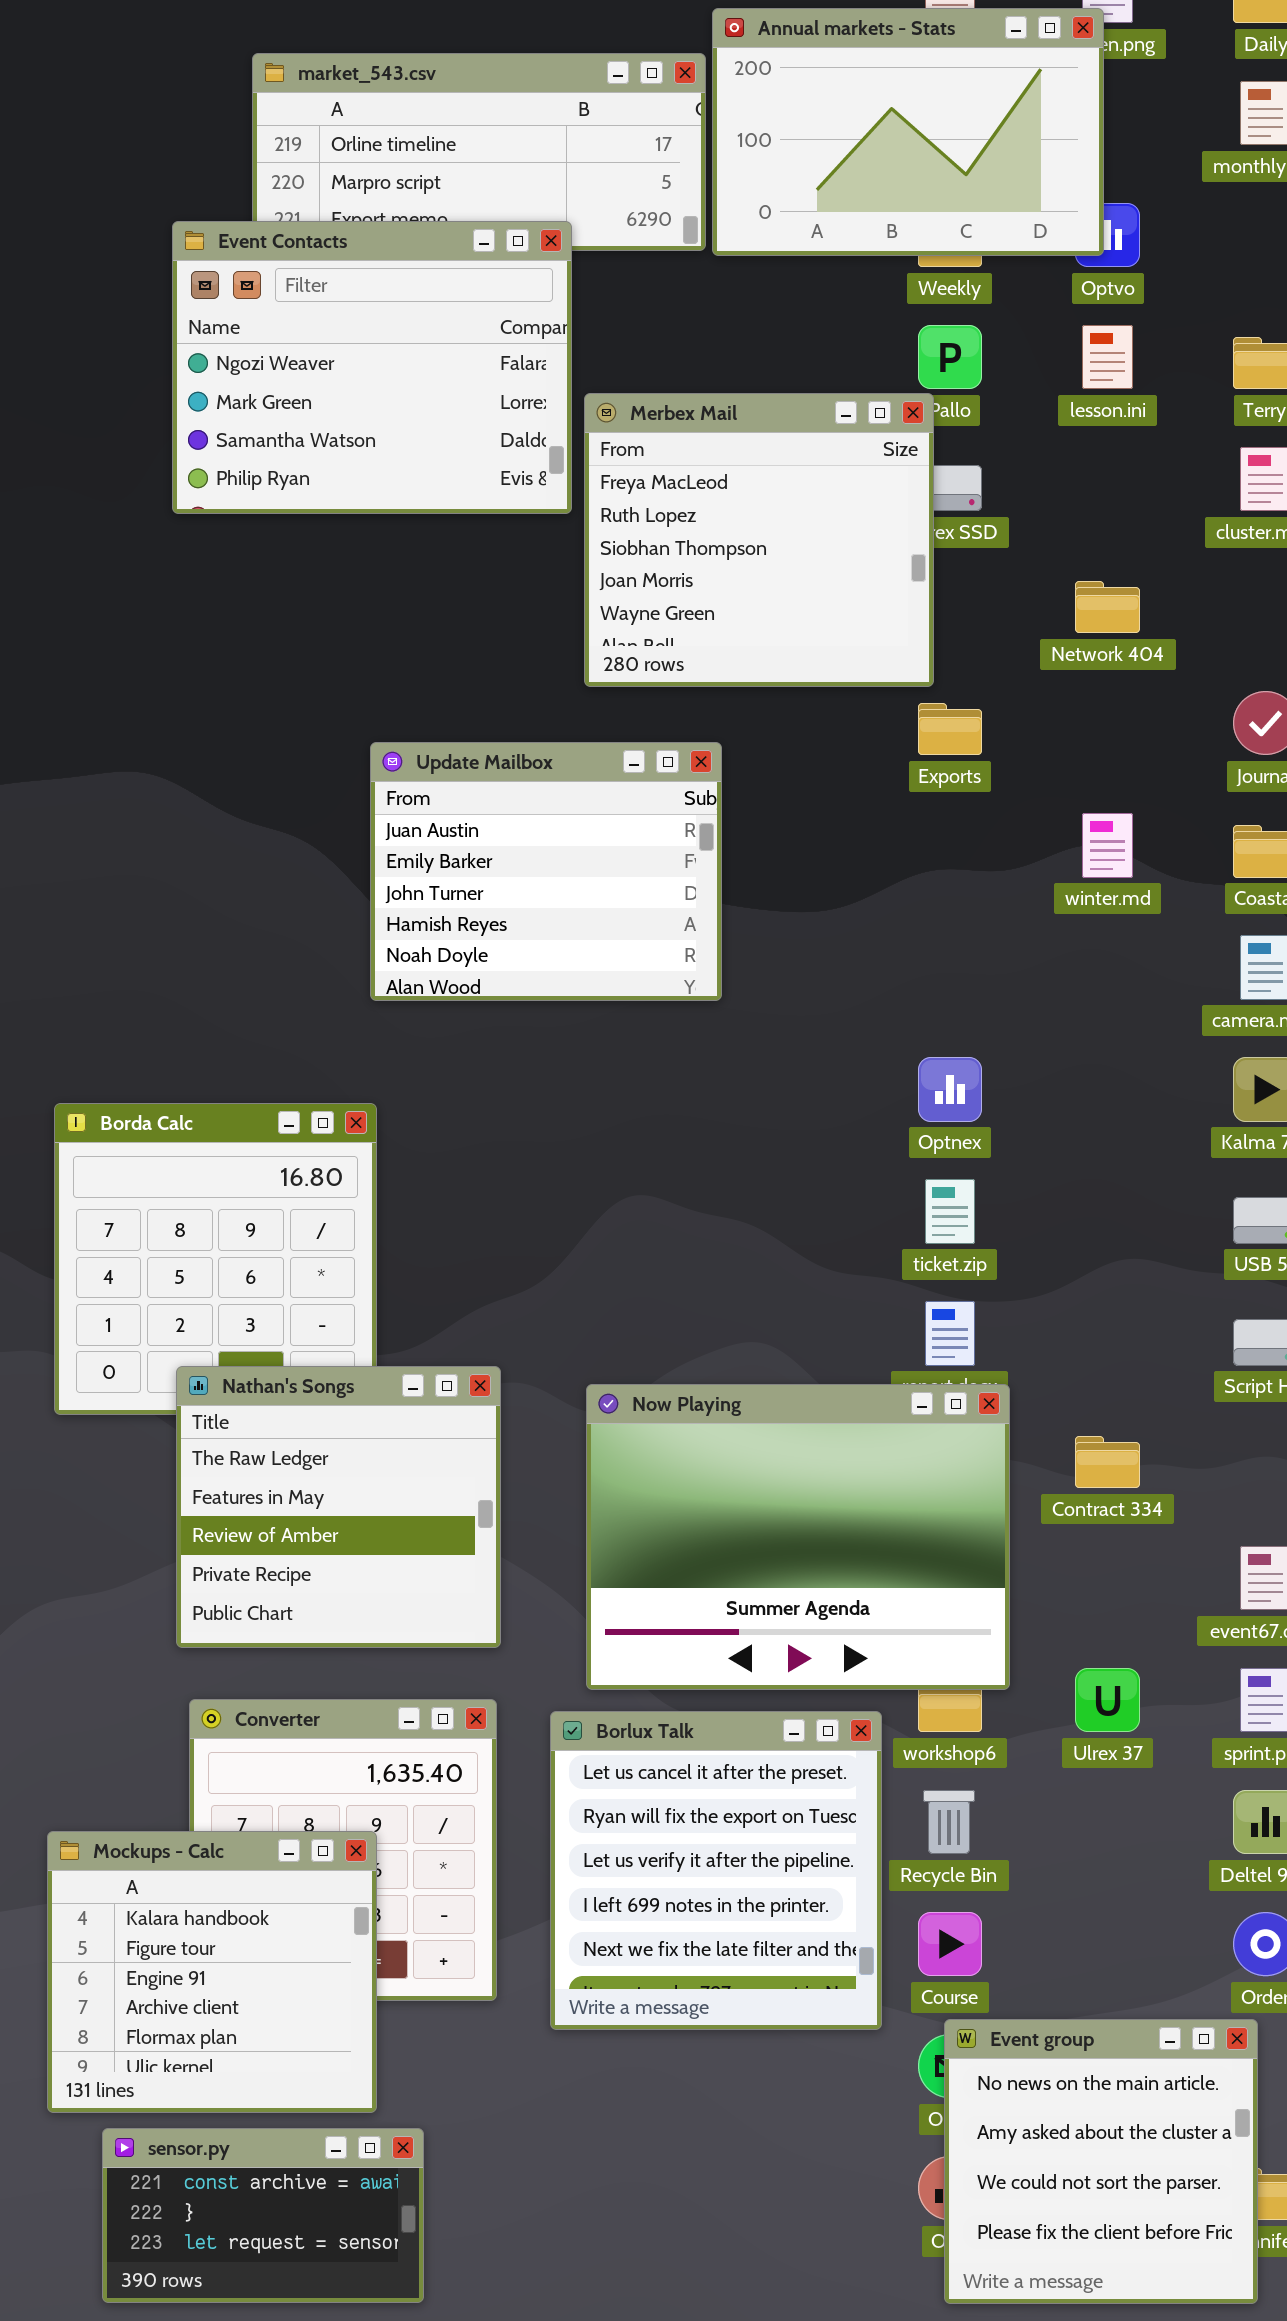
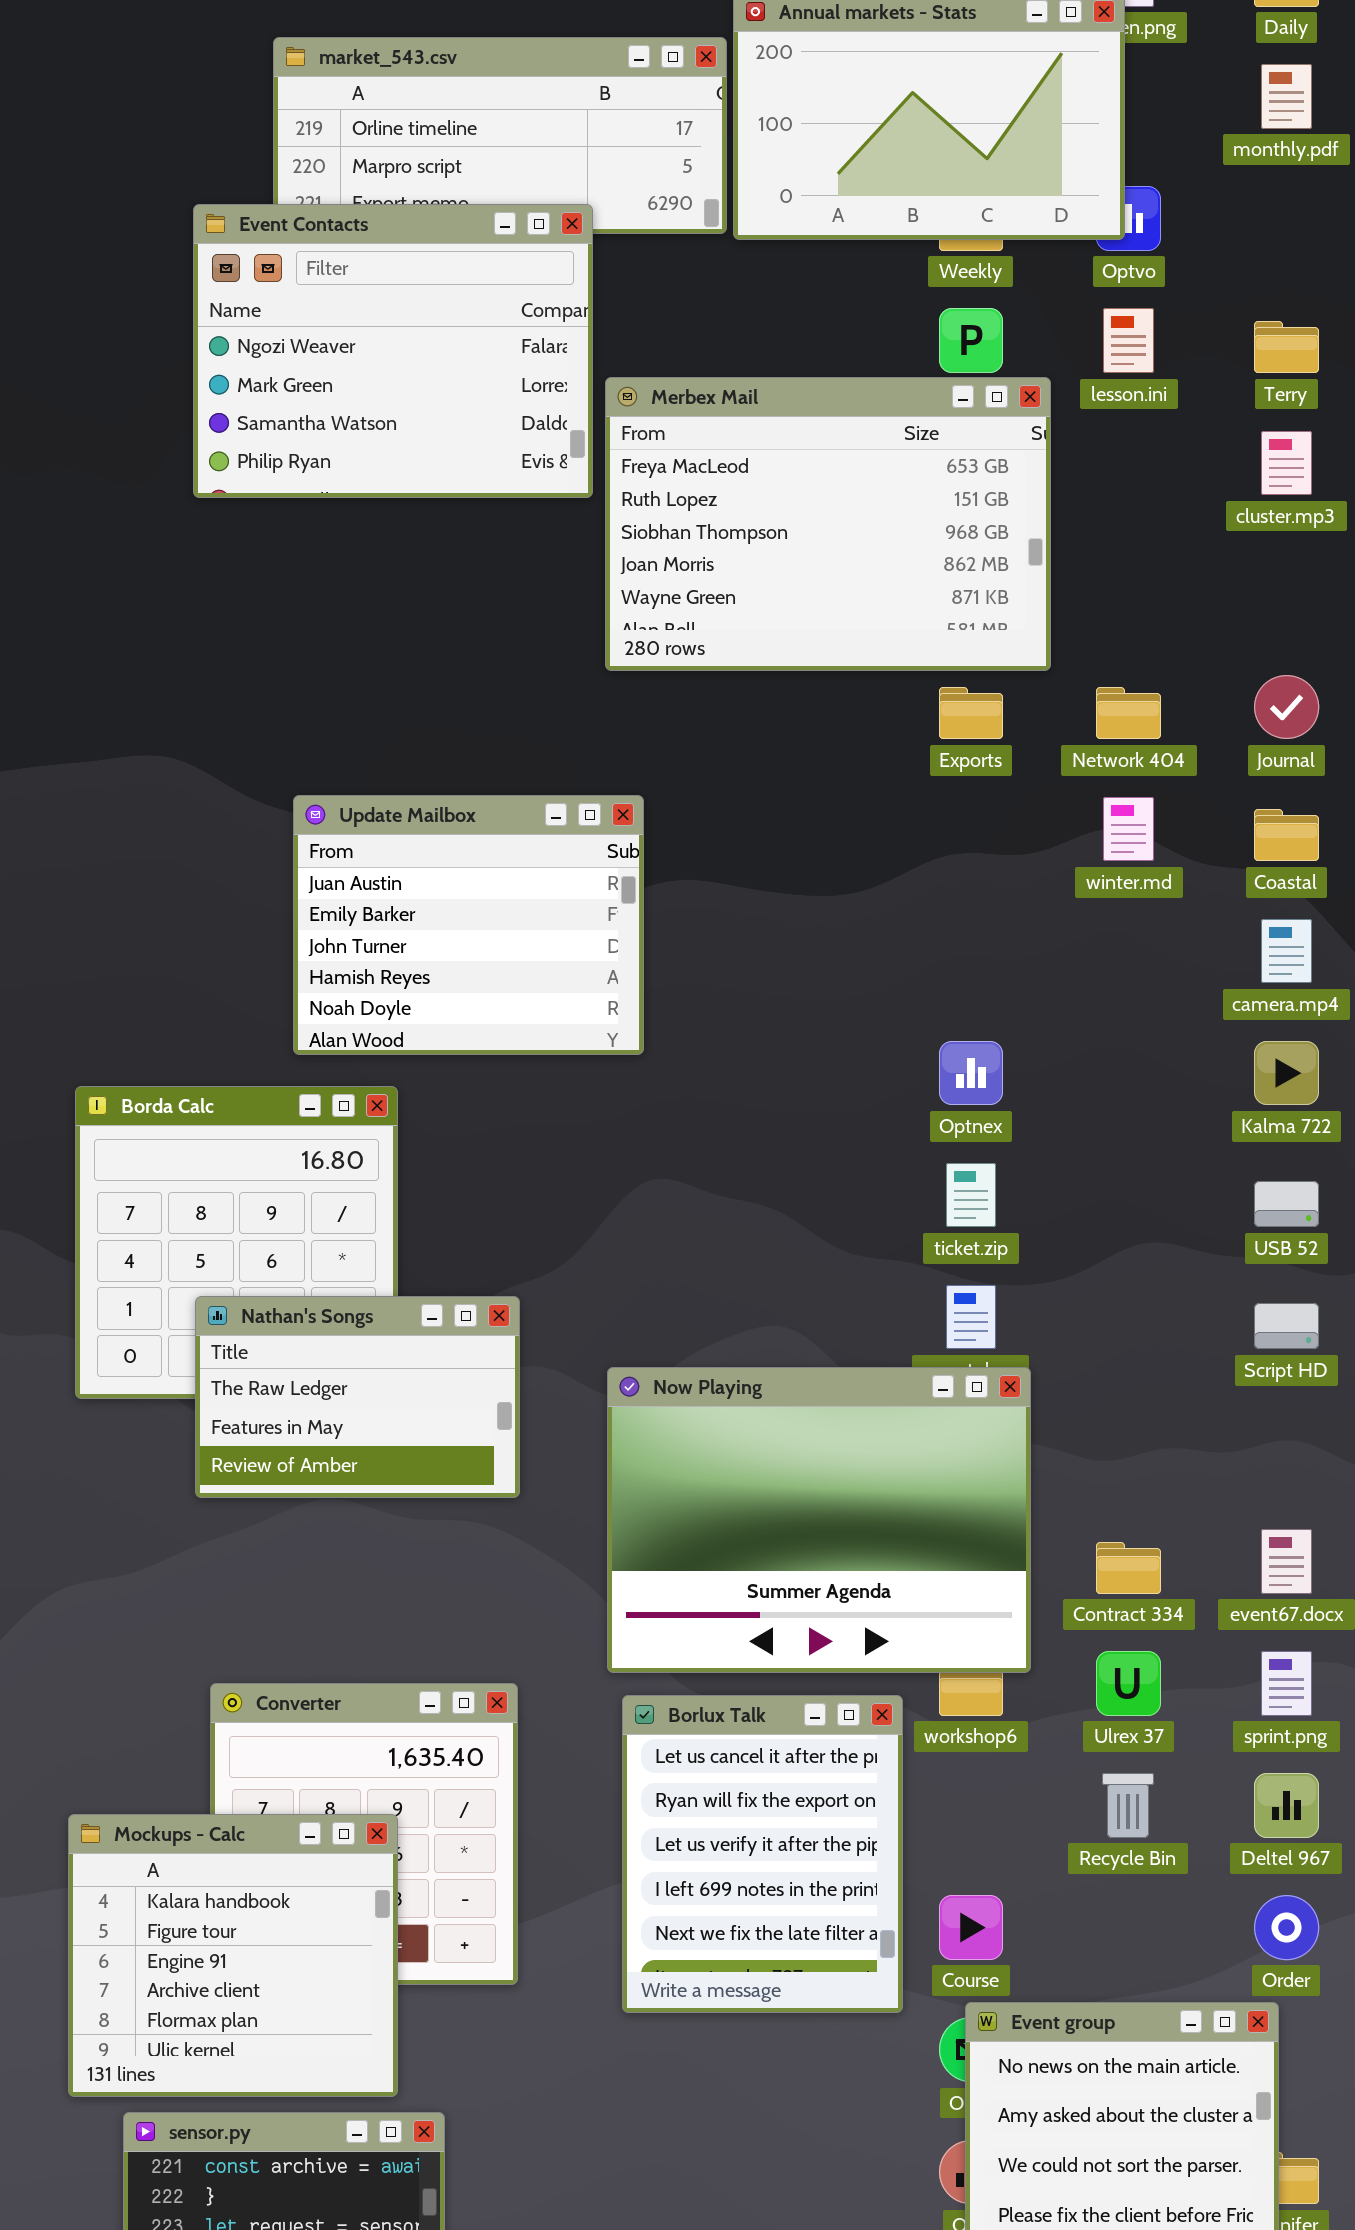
Merbex Mail: [584,393,934,687] -> [605,377,1051,671], resized
Network 404: [1075,581,1140,633] -> [1096,687,1161,739], moved
Update Mailbox: [370,742,722,1001] -> [293,795,644,1055], moved
Nathan's Songs: [176,1366,501,1648] -> [195,1296,520,1498], moved, resized
Contract 334: [1075,1436,1140,1488] -> [1096,1542,1161,1594], moved
Borlux Talk: [550,1711,882,2030] -> [622,1695,903,2013], resized
Recycle Bin: [923,1790,975,1854] -> [1102,1773,1154,1838], moved

